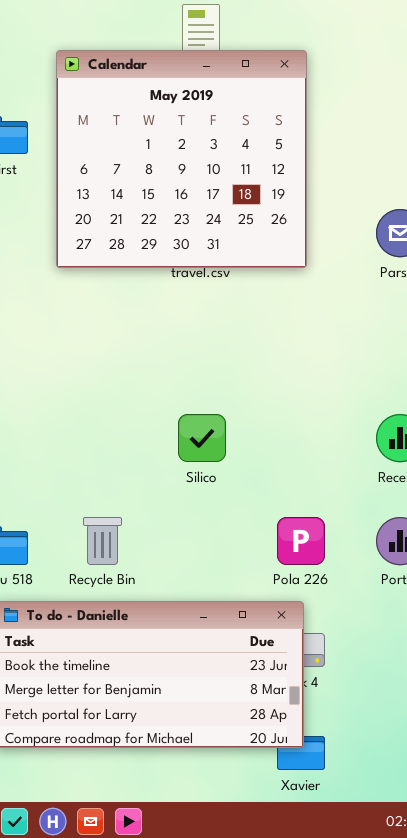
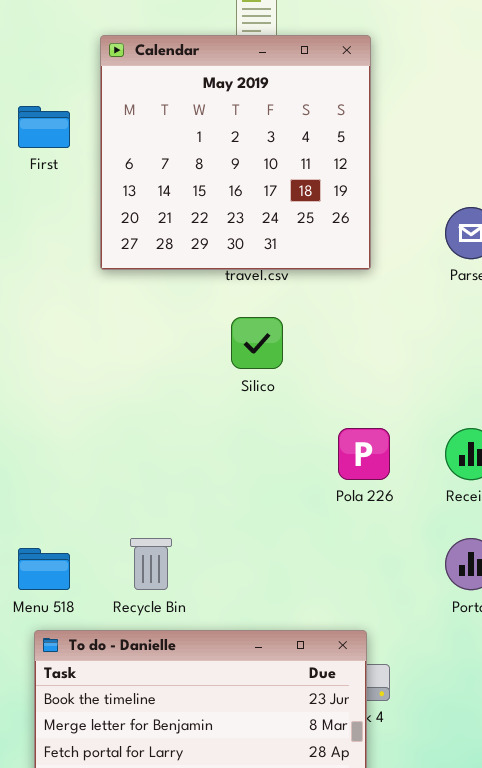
Silico: [178,414,226,462] -> [231,317,283,369], moved
Pola 226: [277,517,325,565] -> [338,428,390,480], moved

